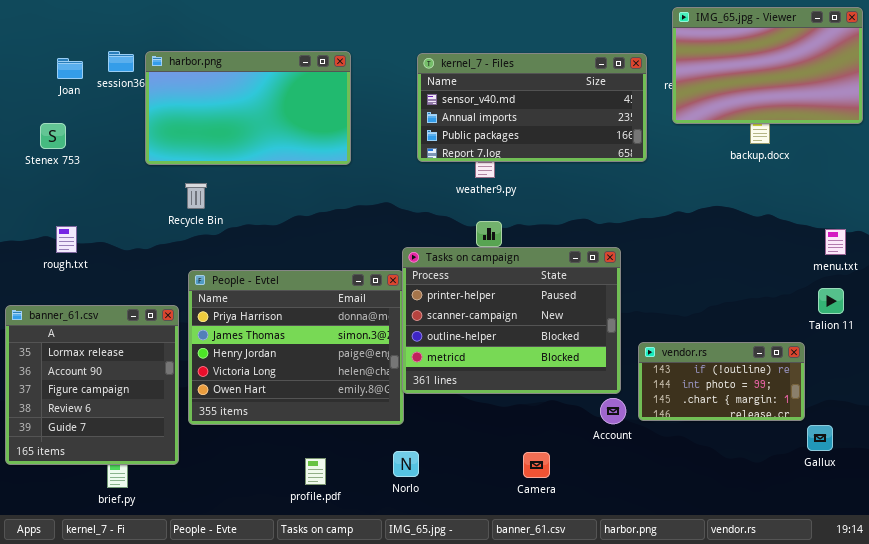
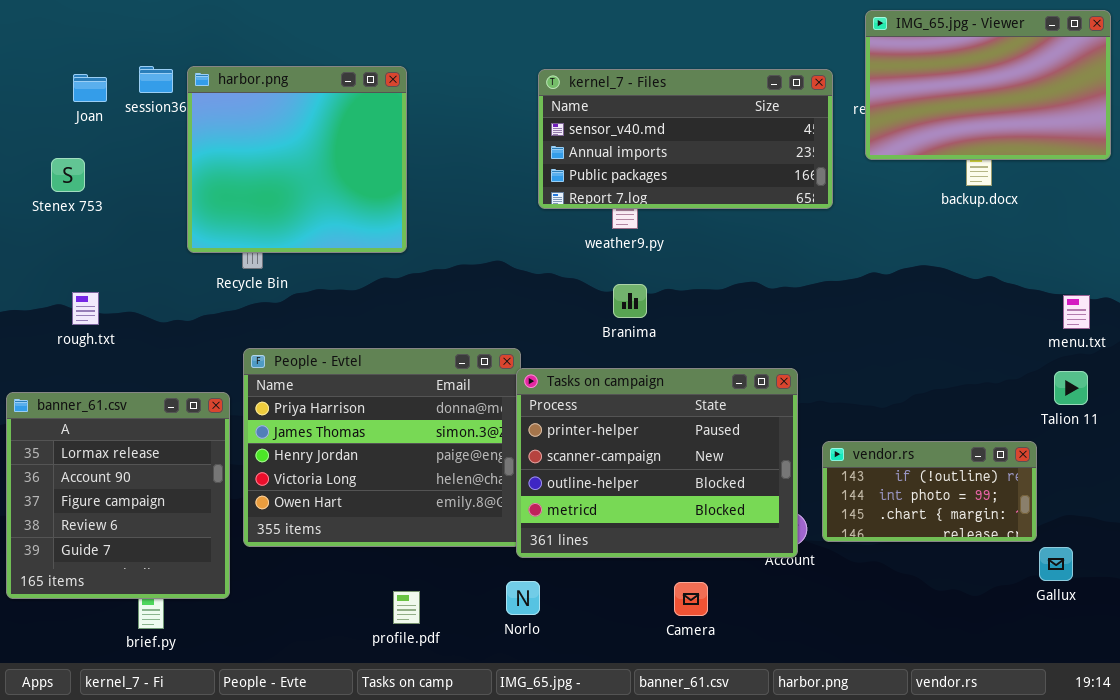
harbor.png: [145,51,351,165] -> [187,66,407,253], resized
Tasks on campaign: [402,247,621,394] -> [516,368,798,558], moved

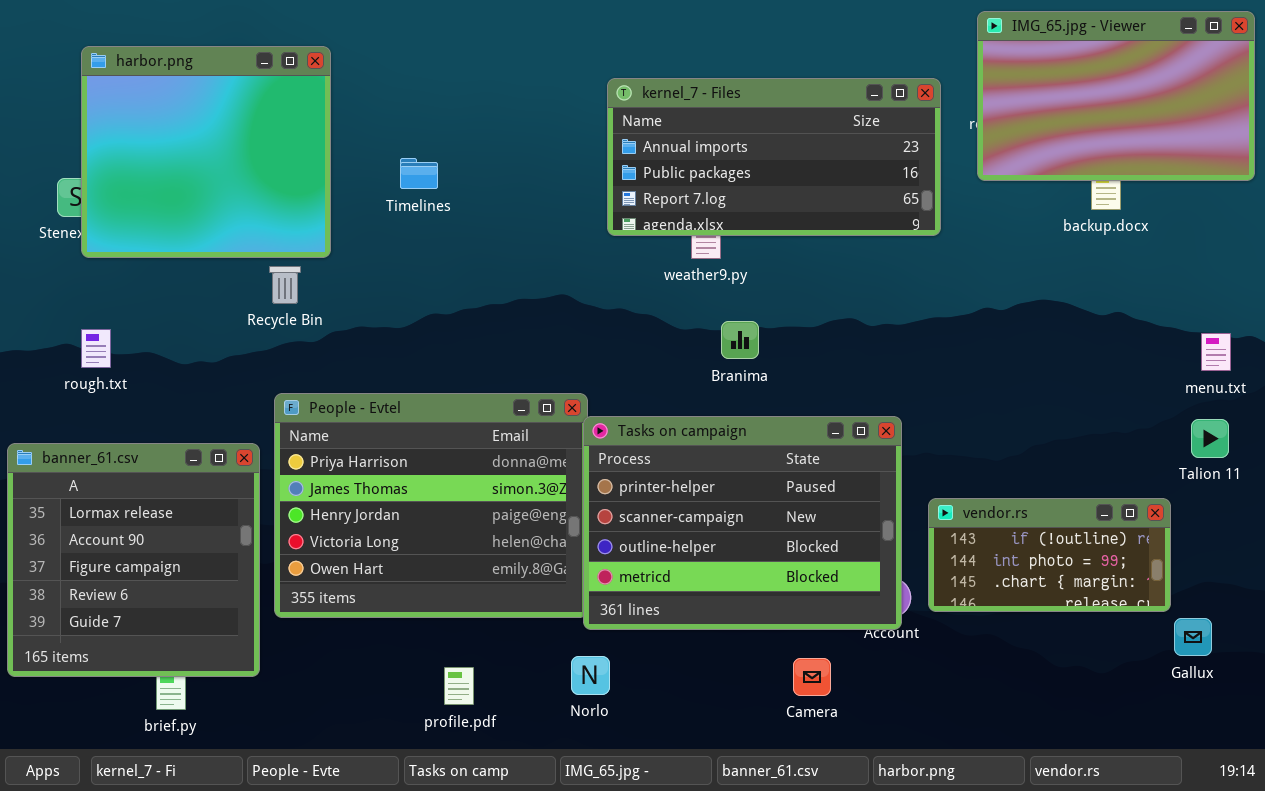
harbor.png: [187,66,407,253] -> [81,46,331,258], moved
kernel_7 - Files: [538,69,833,209] -> [607,78,941,236], scrolled down 1 row
Branima: [613,284,647,318] -> [721,321,759,359], moved
Camera: [674,582,708,616] -> [793,658,831,696], moved

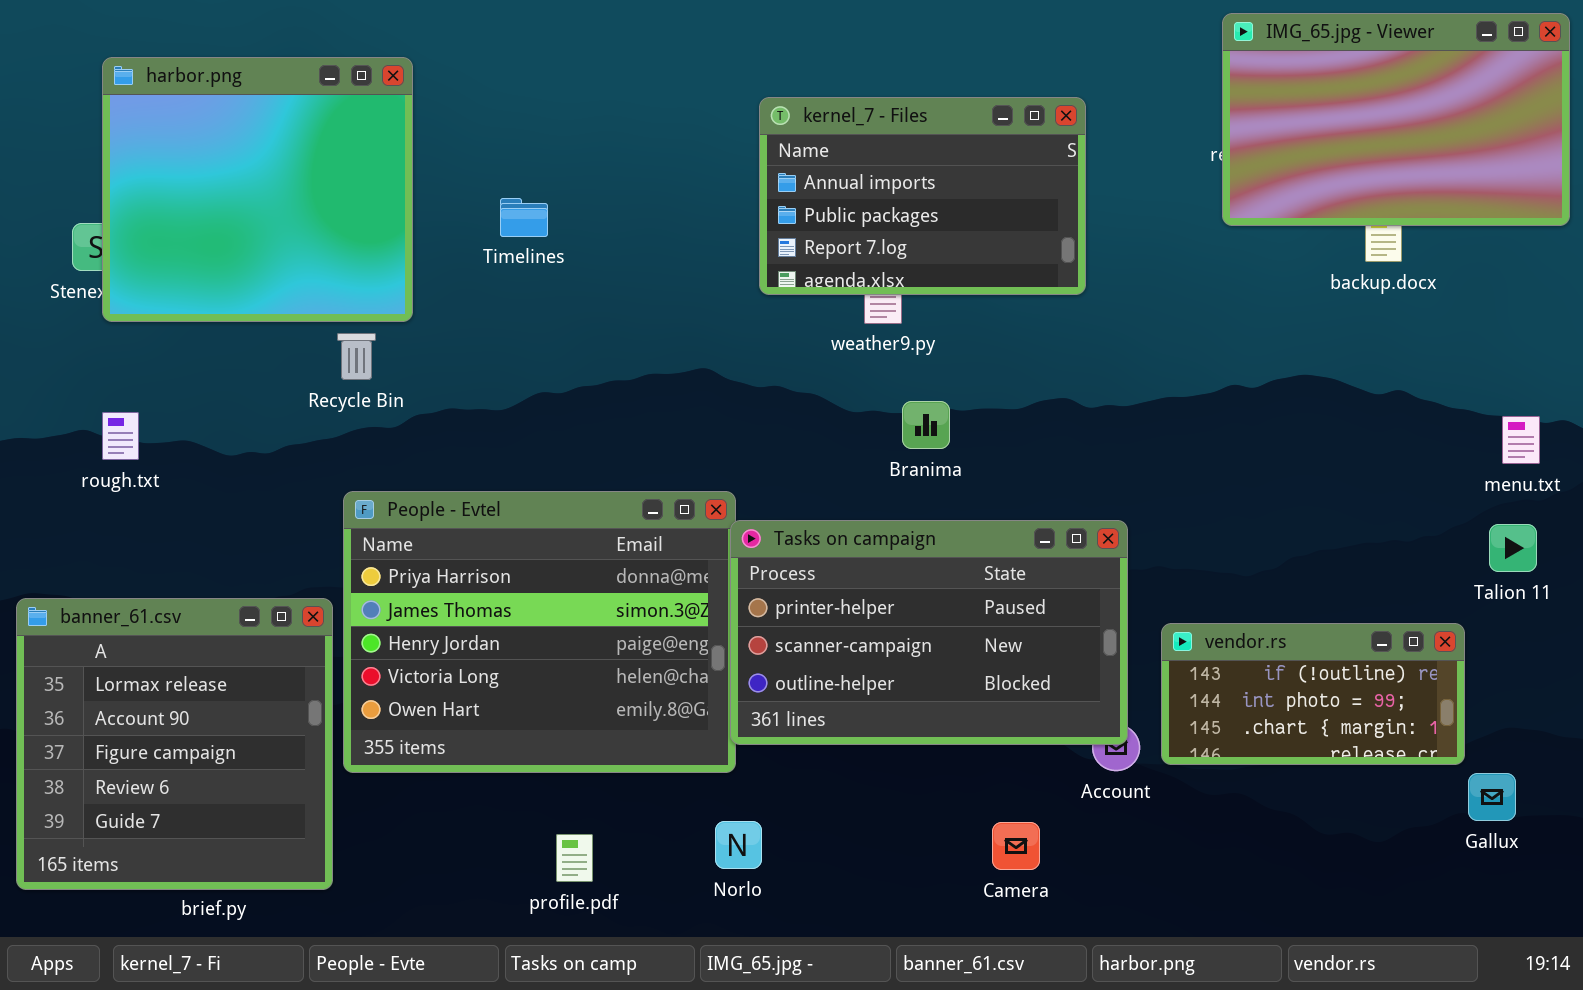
kernel_7 - Files: [607,78,941,236] -> [759,97,1086,295], resized
Tasks on campaign: [583,416,902,630] -> [730,520,1128,745], resized
banner_61.csv: [7,443,260,677] -> [16,598,333,890], moved

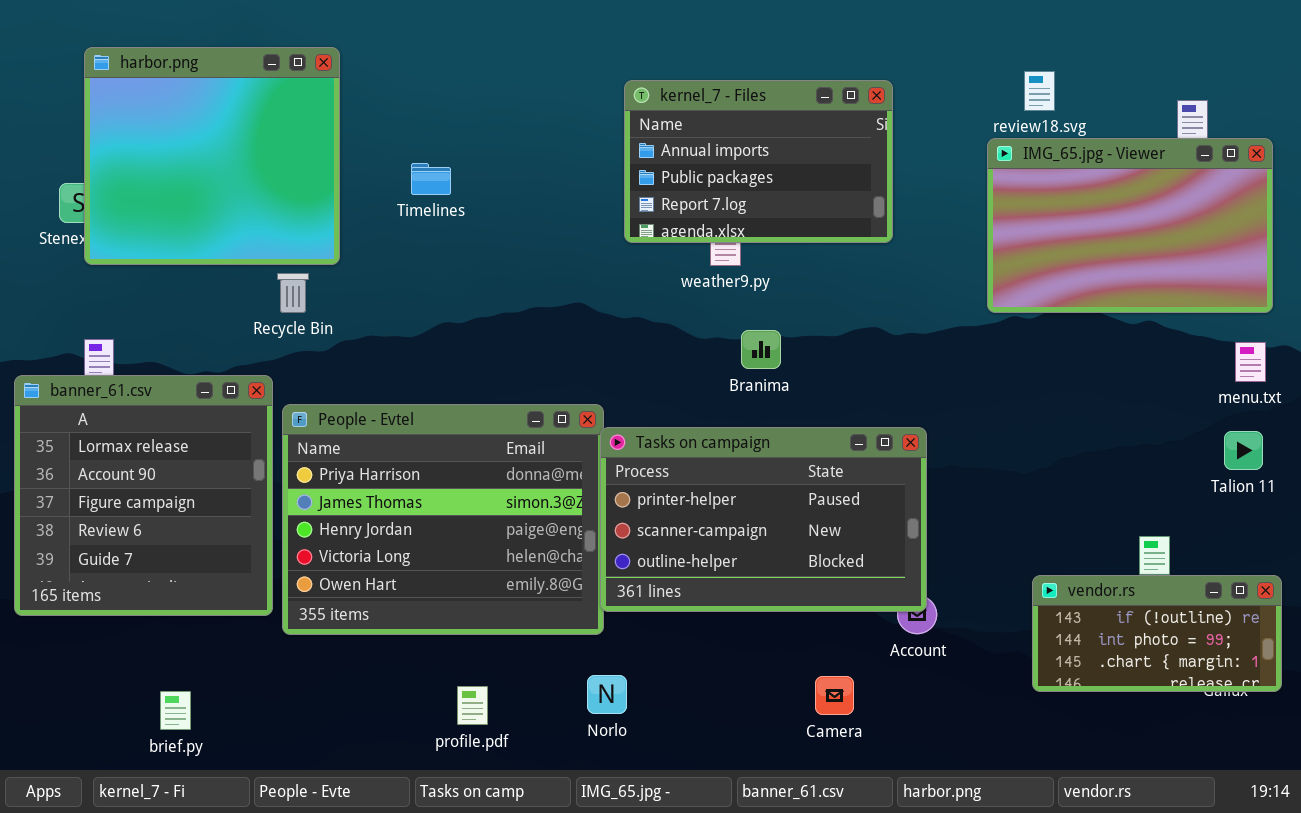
IMG_65.jpg - Viewer: [1222,13,1570,226] -> [987,138,1273,313], moved
banner_61.csv: [16,598,333,890] -> [14,375,273,616], moved
vendor.rs: [1161,623,1465,765] -> [1032,575,1282,692], moved

